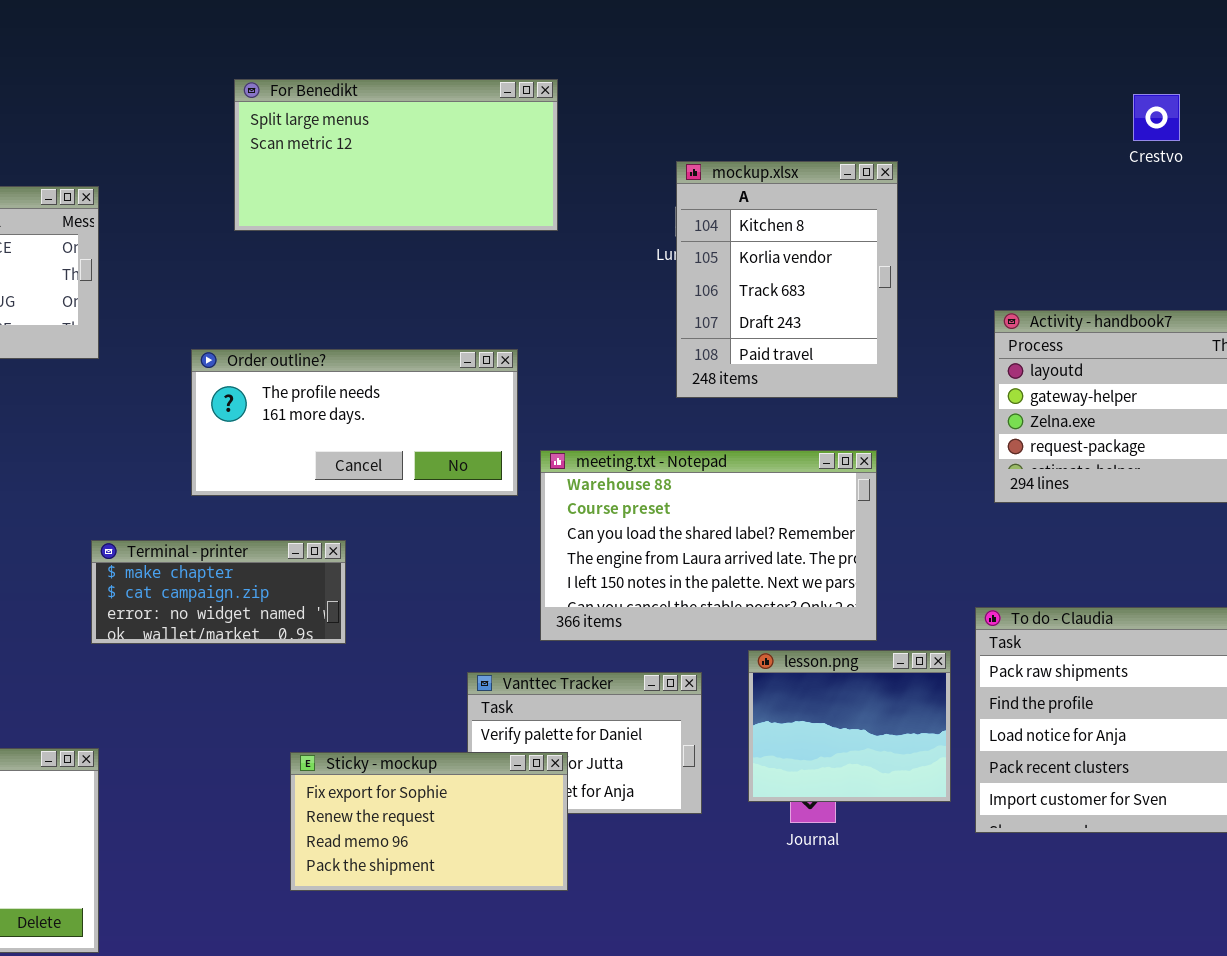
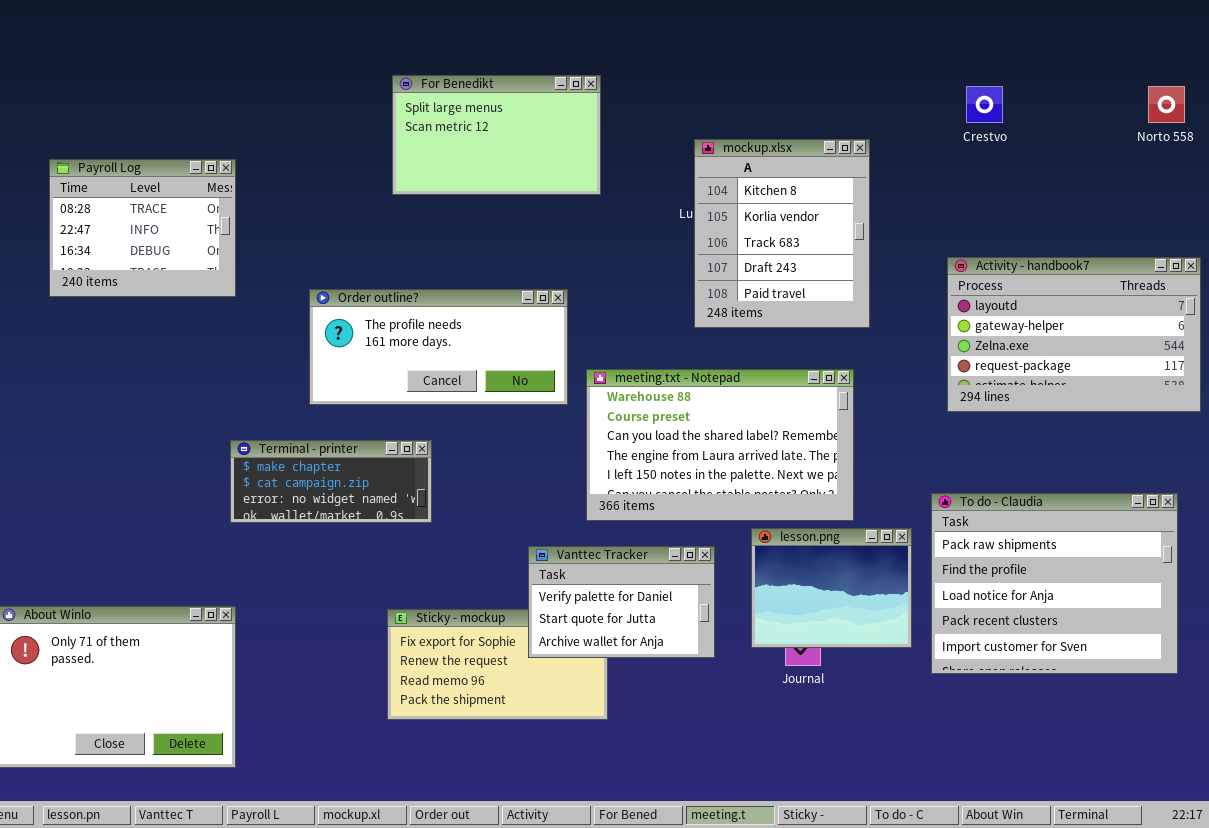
For Benedikt: [234,79,558,231] -> [392,75,601,195], resized
Crestvo: [1133,94,1180,141] -> [966,86,1003,123], moved
Vanttec Tracker: [467,672,702,814] -> [528,546,715,658], raised

